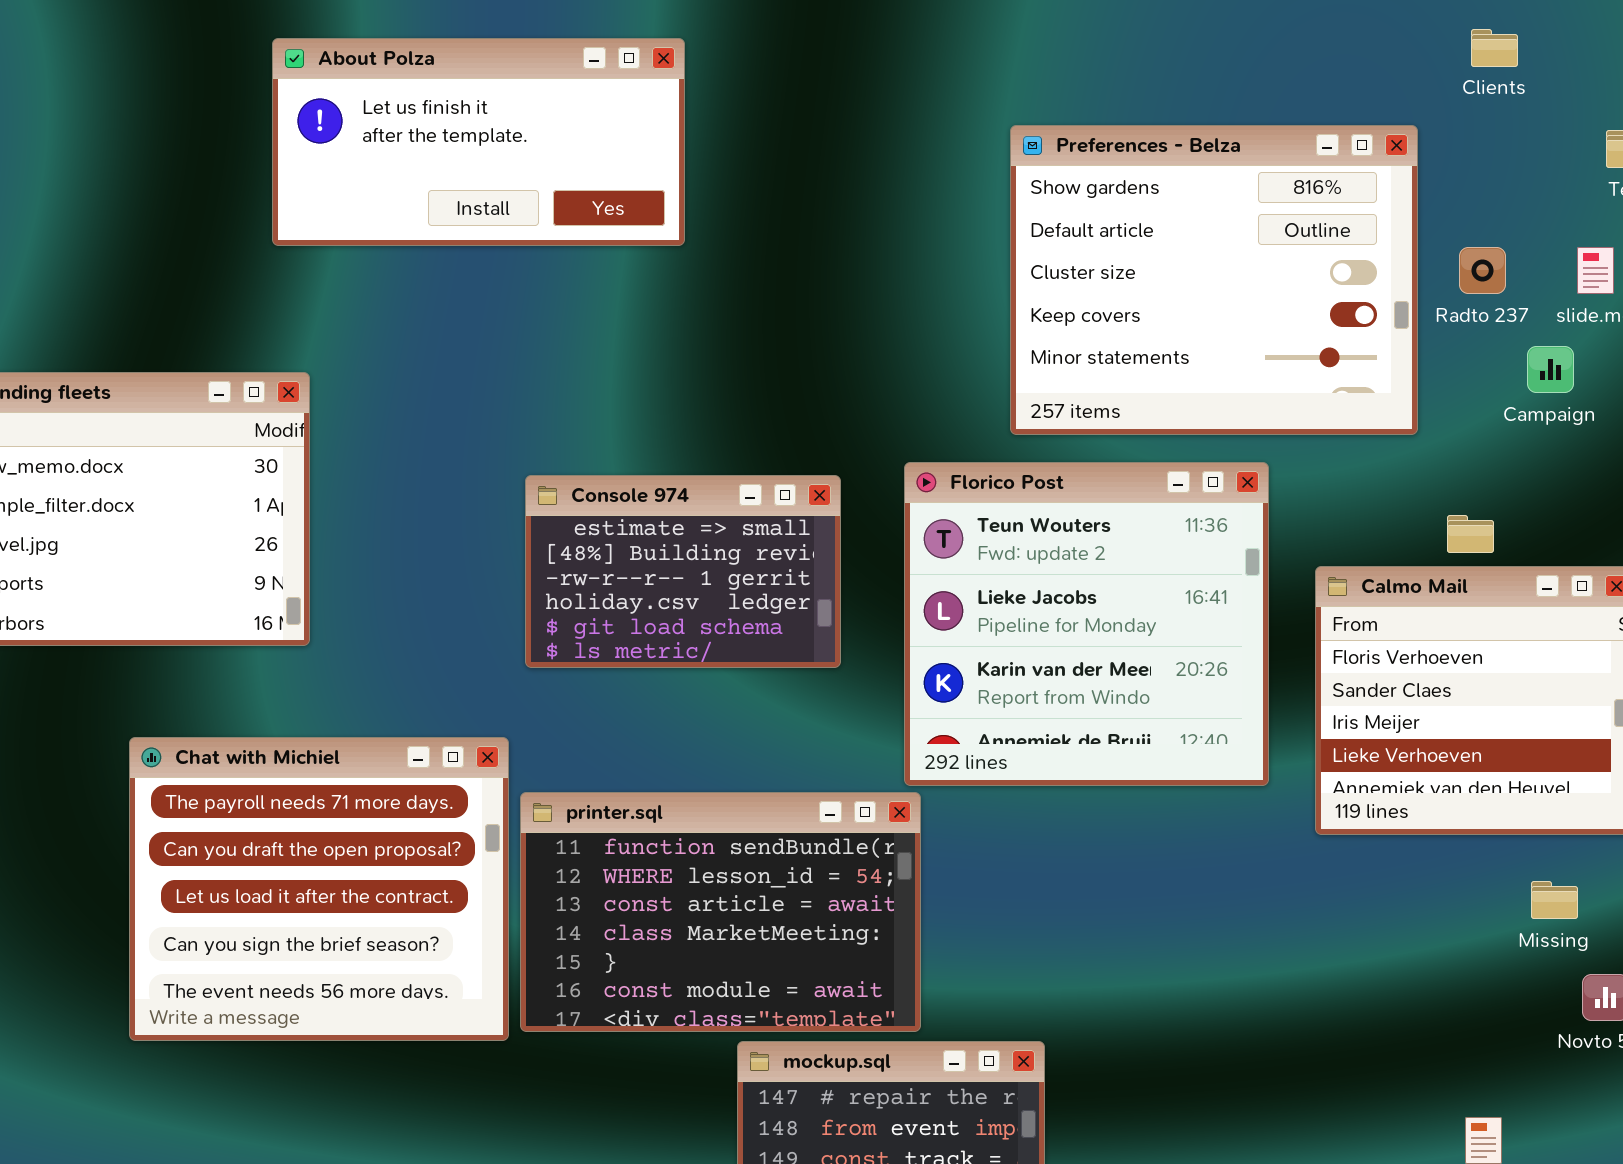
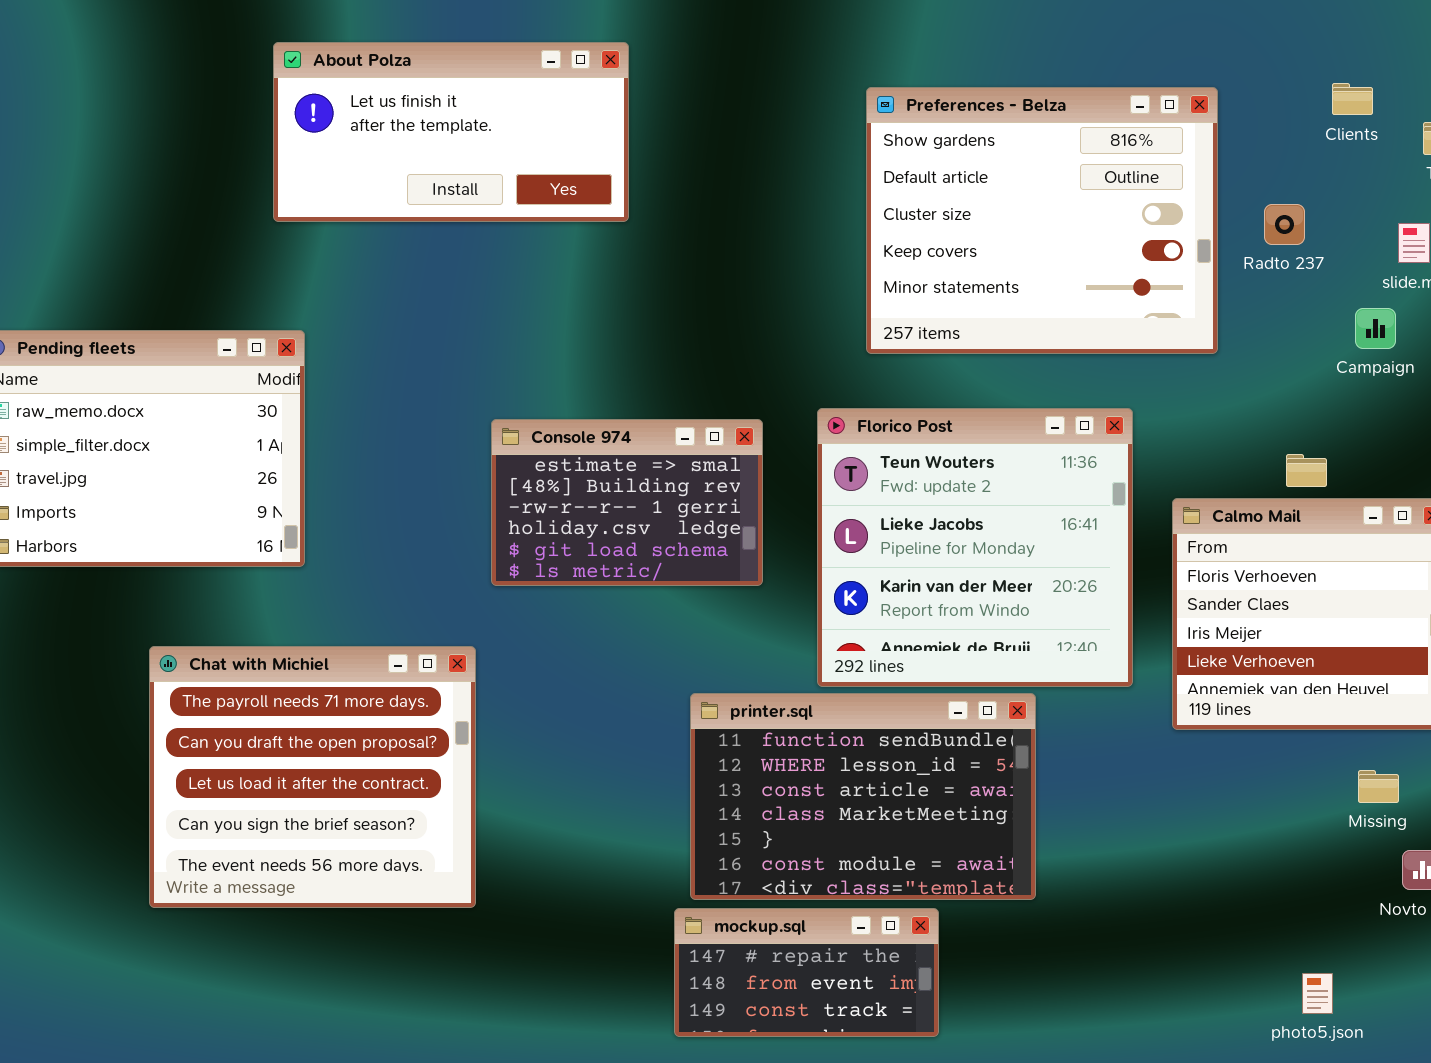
Clients: [1471,29,1518,67] -> [1332,83,1373,115], moved
Preferences - Belza: [1010,125,1418,435] -> [866,87,1218,354], moved
Radto 237: [1459,247,1506,294] -> [1264,204,1305,245], moved
printer.sql: [520,792,921,1032] -> [690,693,1036,900], moved

